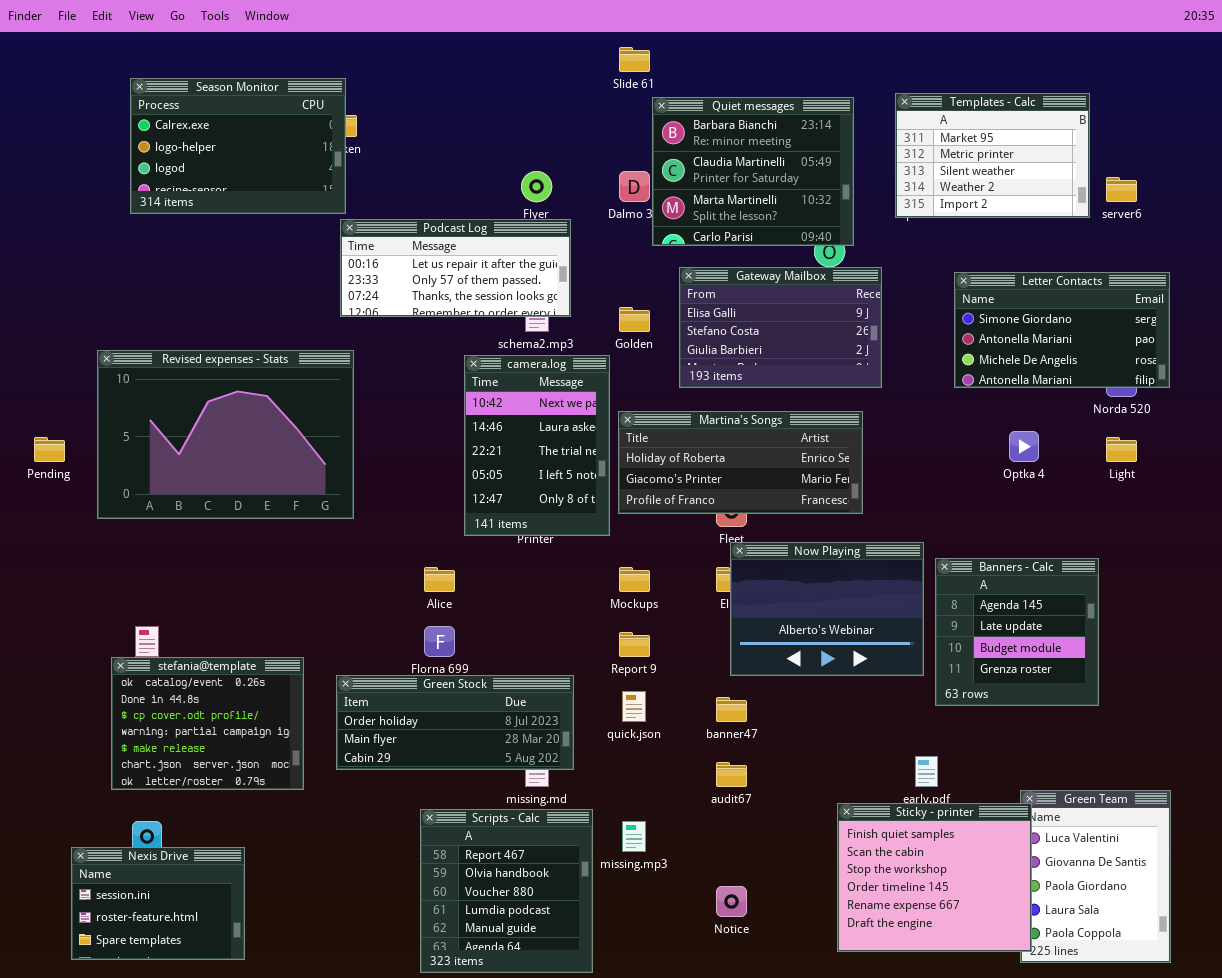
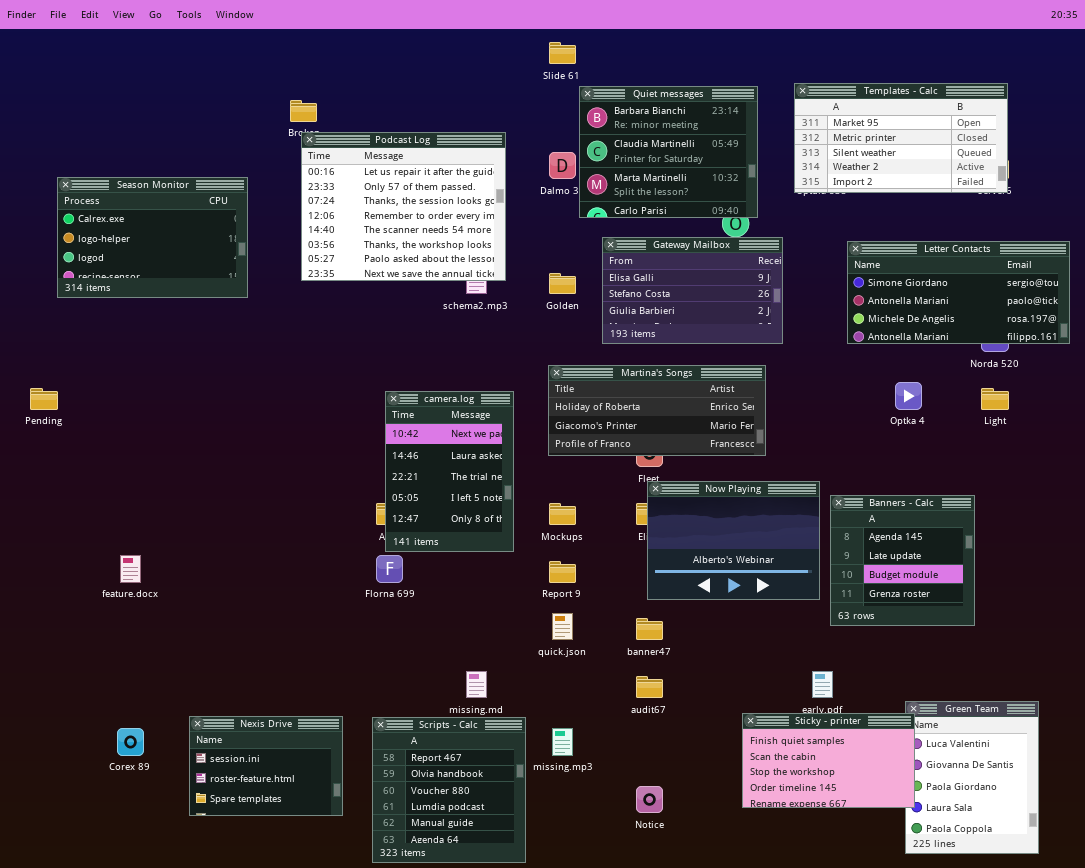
Season Monitor: [130,78,346,214] -> [57,177,248,298], moved
Templates - Calc: [895,93,1090,218] -> [794,83,1008,193], resized
Podcast Log: [340,219,571,317] -> [301,132,506,281], resized
Letter Contacts: [954,272,1170,388] -> [847,241,1070,344], resized
Revised expenses - Stats: [97,350,354,519] -> none, closed
camera.log: [464,355,610,536] -> [385,391,514,552], moved
stefania@template: [111,657,304,790] -> none, closed
Green Stock: [336,675,574,770] -> none, closed
Sticky - printer: [837,803,1032,952] -> [742,713,915,808], resized
Nexis Drive: [71,847,245,960] -> [189,716,343,816], moved

